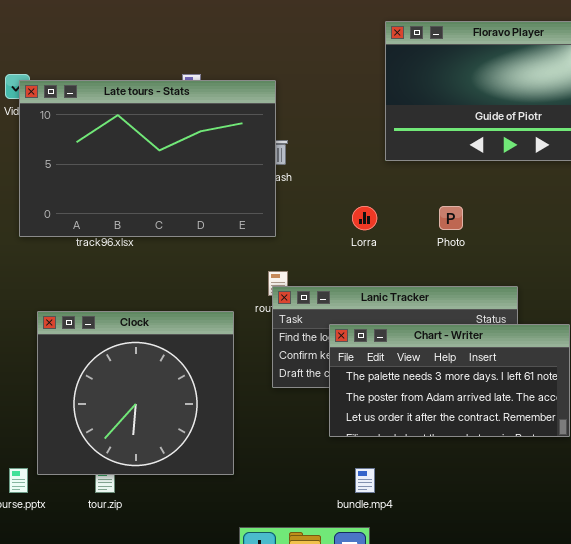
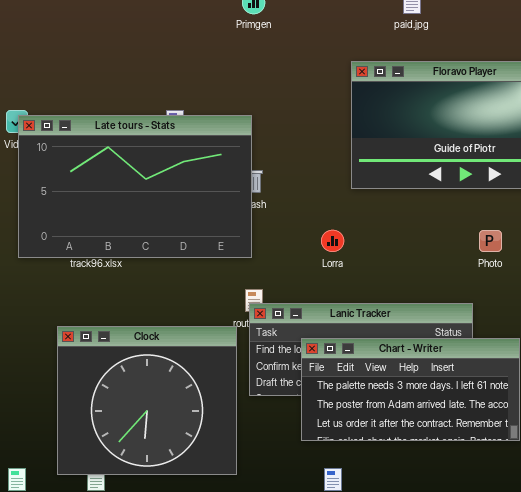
Photo: [439,206,463,230] -> [479,230,502,252], moved
Clock: [37,311,234,475] -> [57,326,237,475], moved

